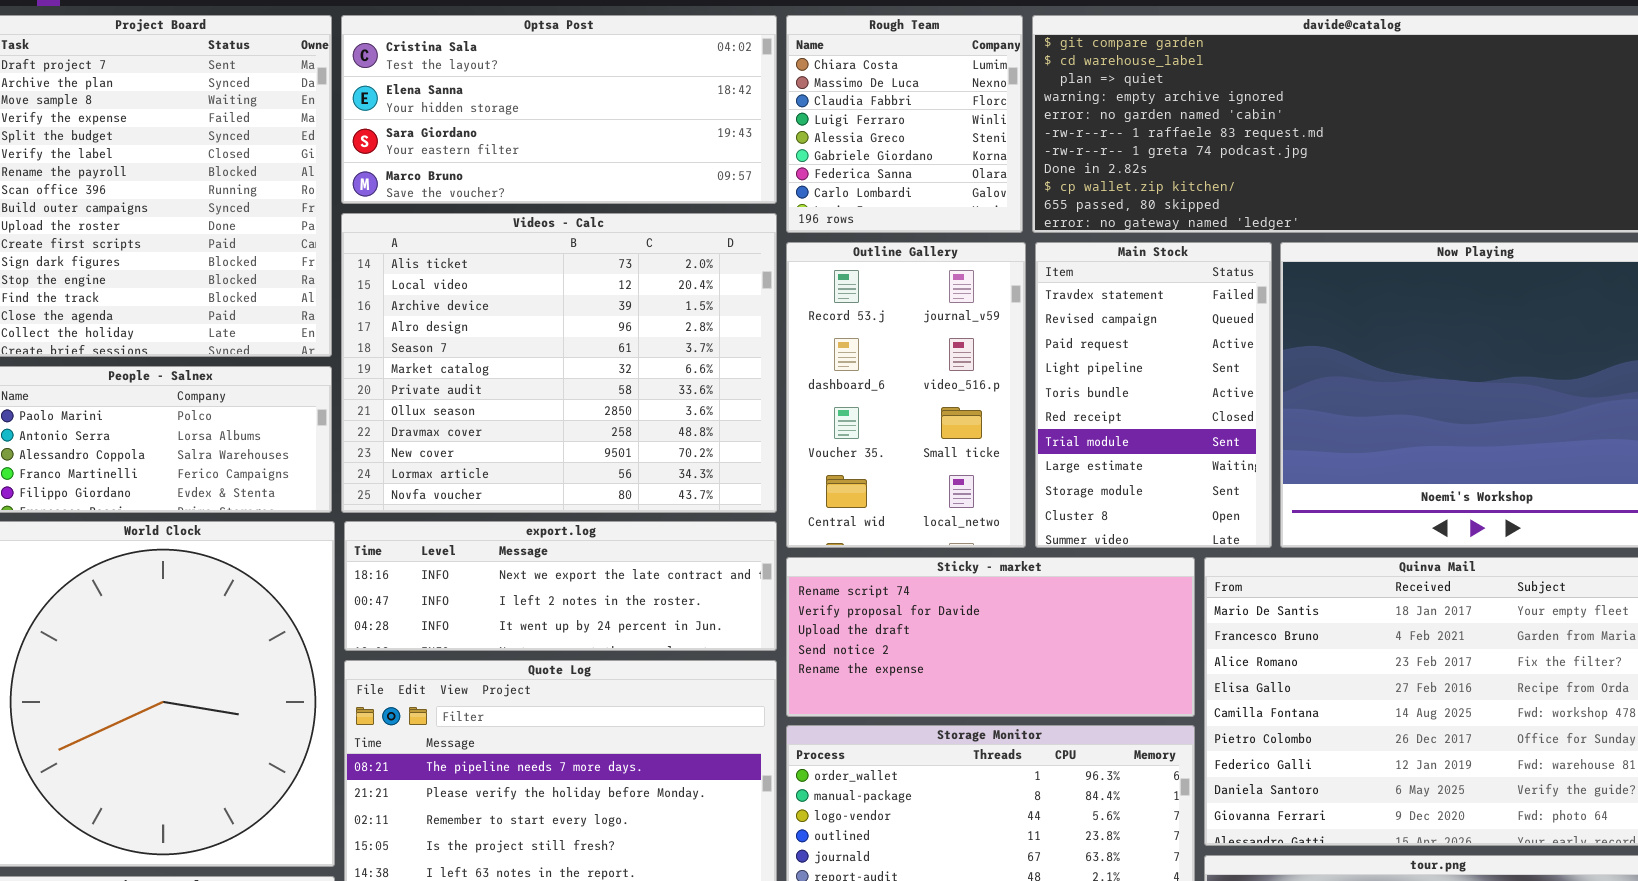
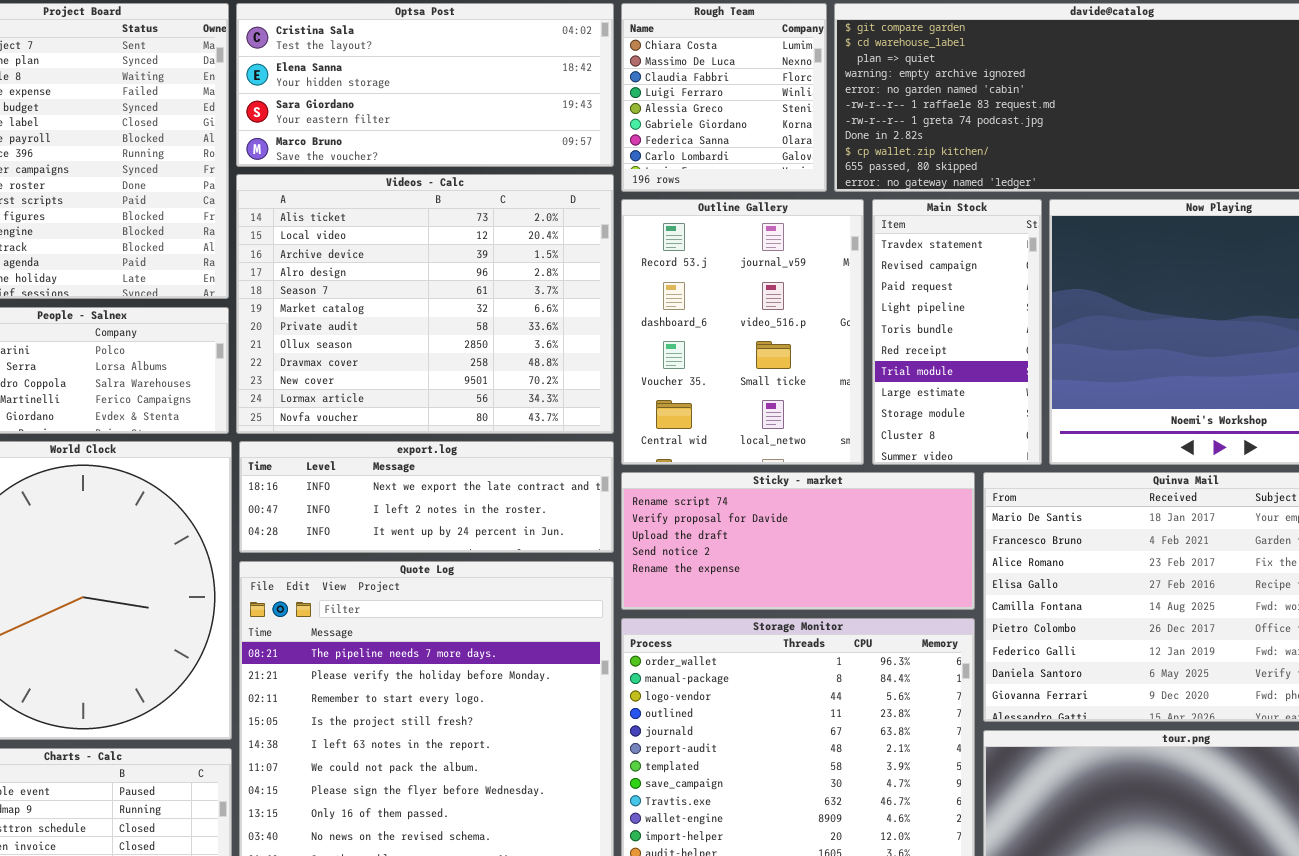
Outline Gallery: [786,242,1026,548] -> [621,199,864,465], resized
Main Stock: [1035,242,1272,548] -> [872,199,1042,465], resized

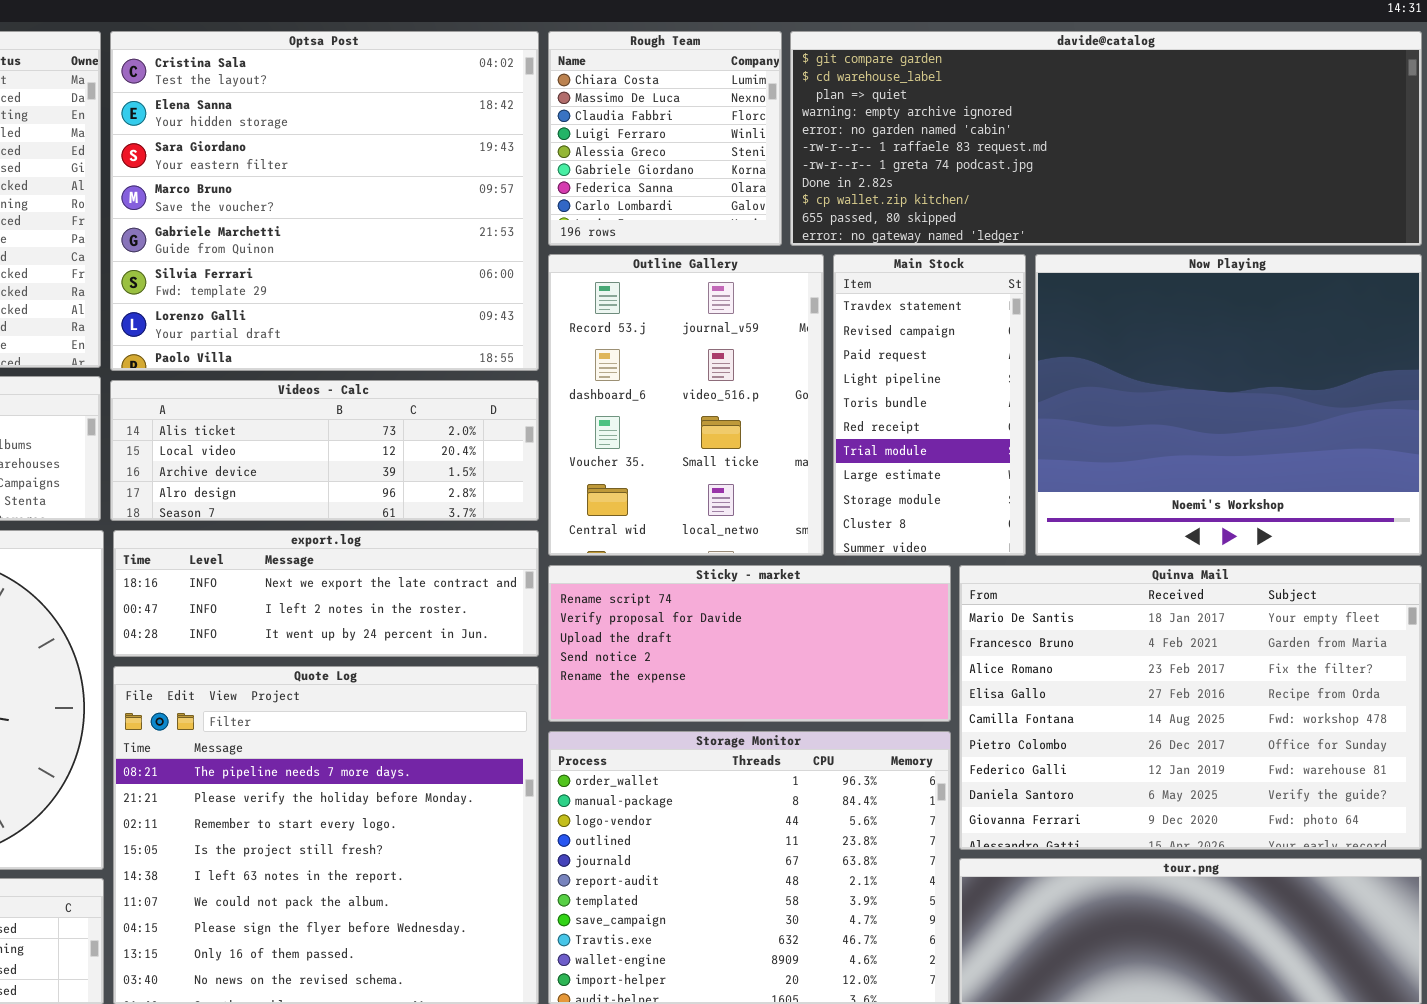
Optsa Post: [236,3,614,167] -> [110,31,539,371], resized
Videos - Calc: [236,174,614,434] -> [110,380,539,521], resized

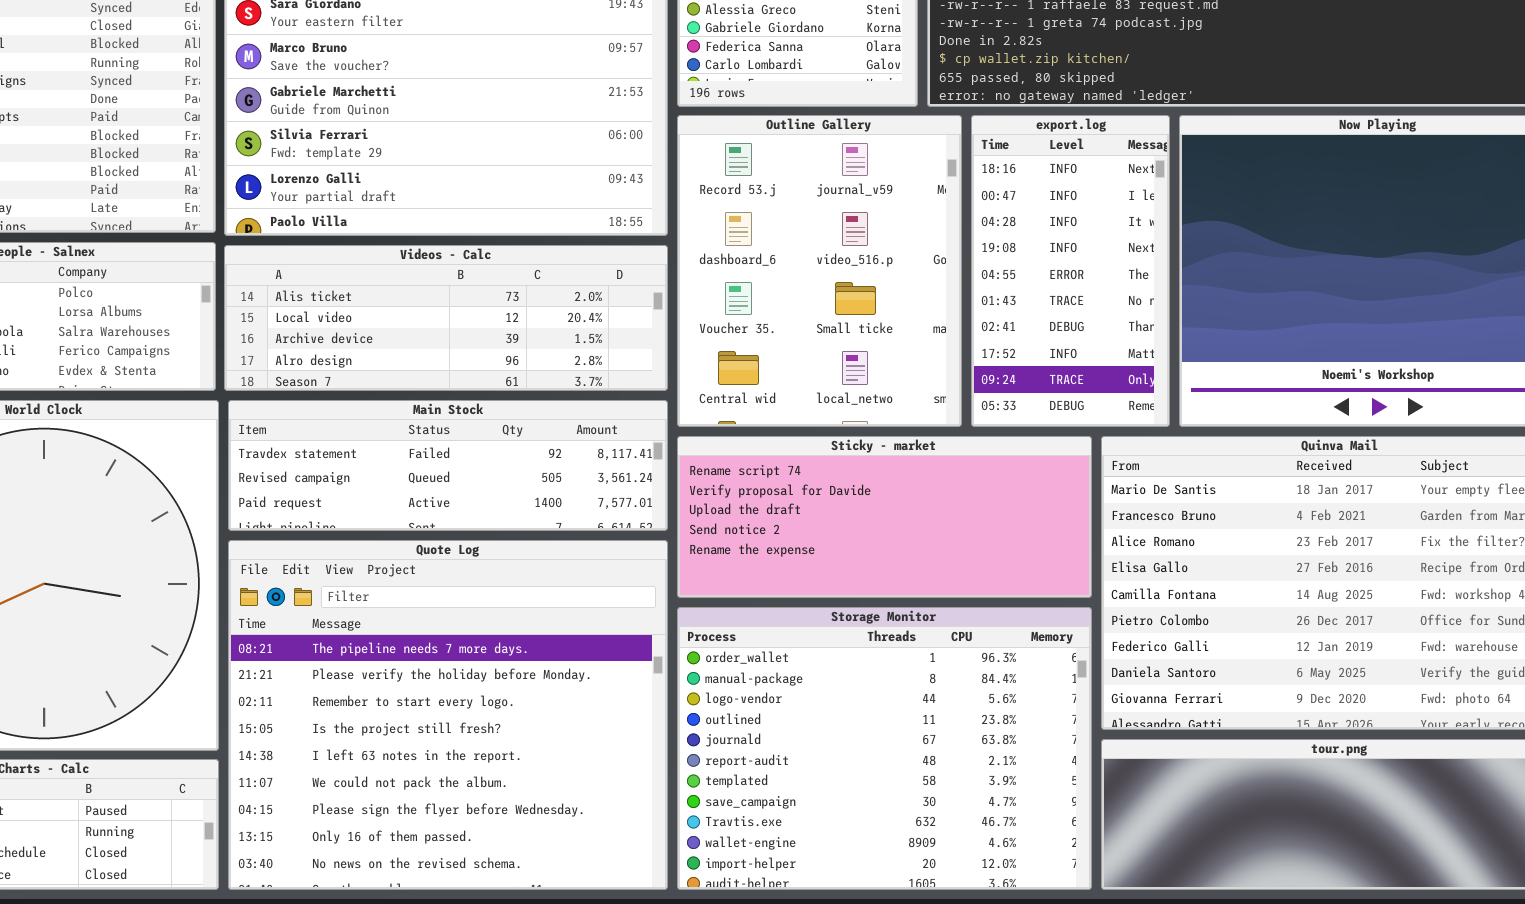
Main Stock: [833,254,1026,556] -> [228,400,668,531], moved, resized
export.log: [113,530,539,657] -> [971,115,1170,427], moved, resized

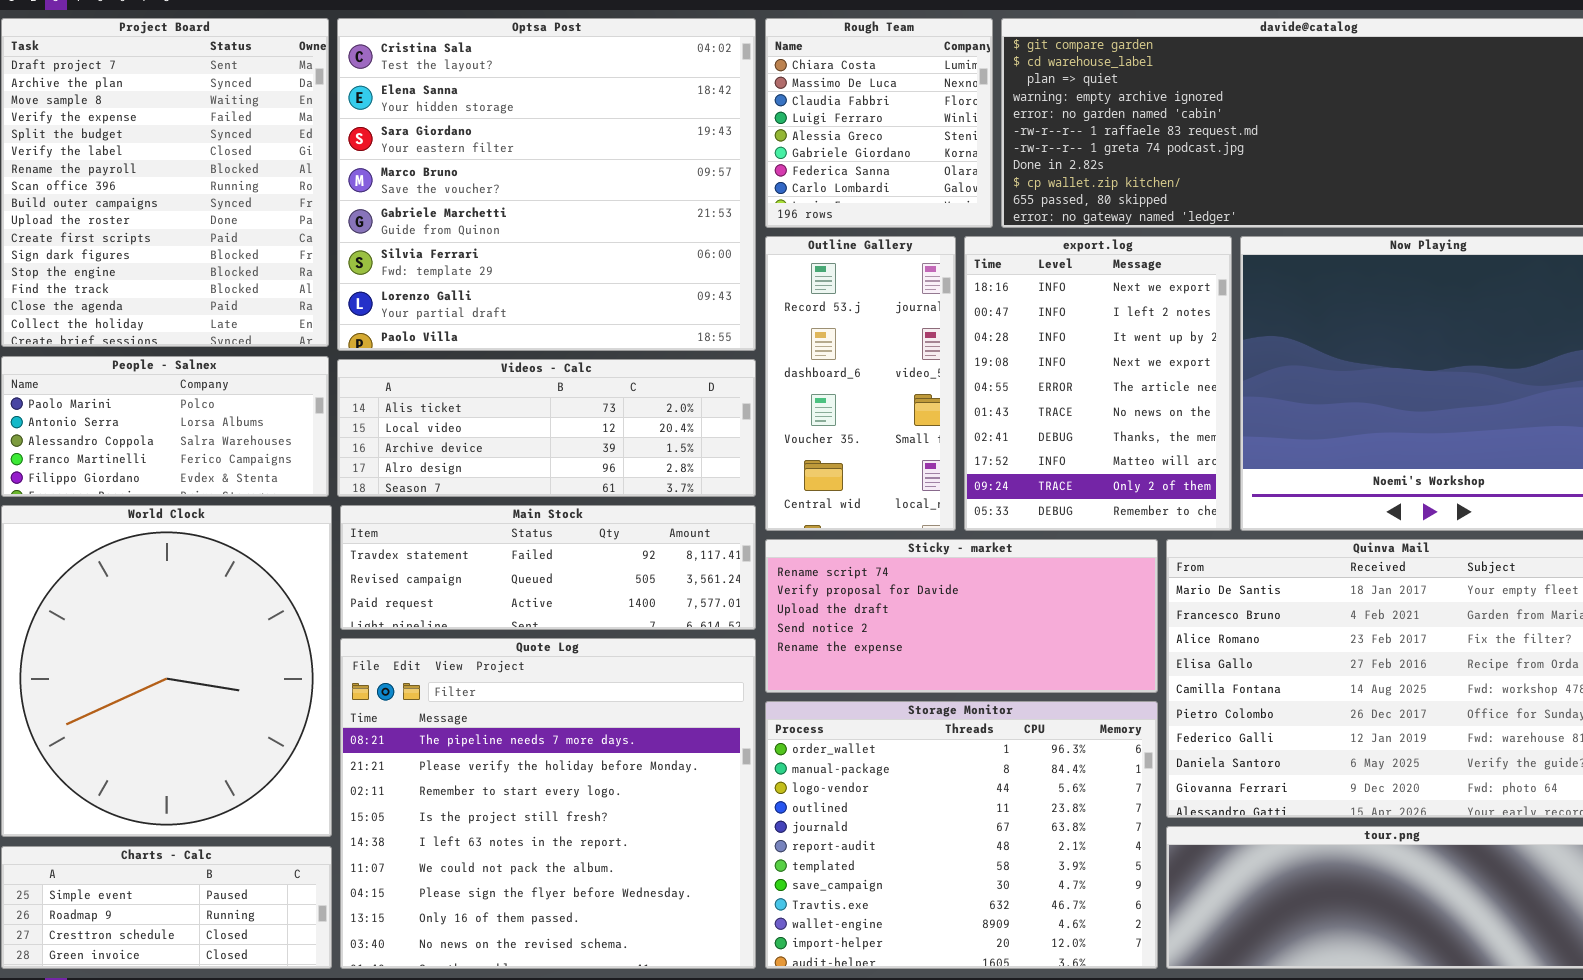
Outline Gallery: [677,115,962,427] -> [765,236,956,531], resized
export.log: [971,115,1170,427] -> [964,236,1232,531], resized

